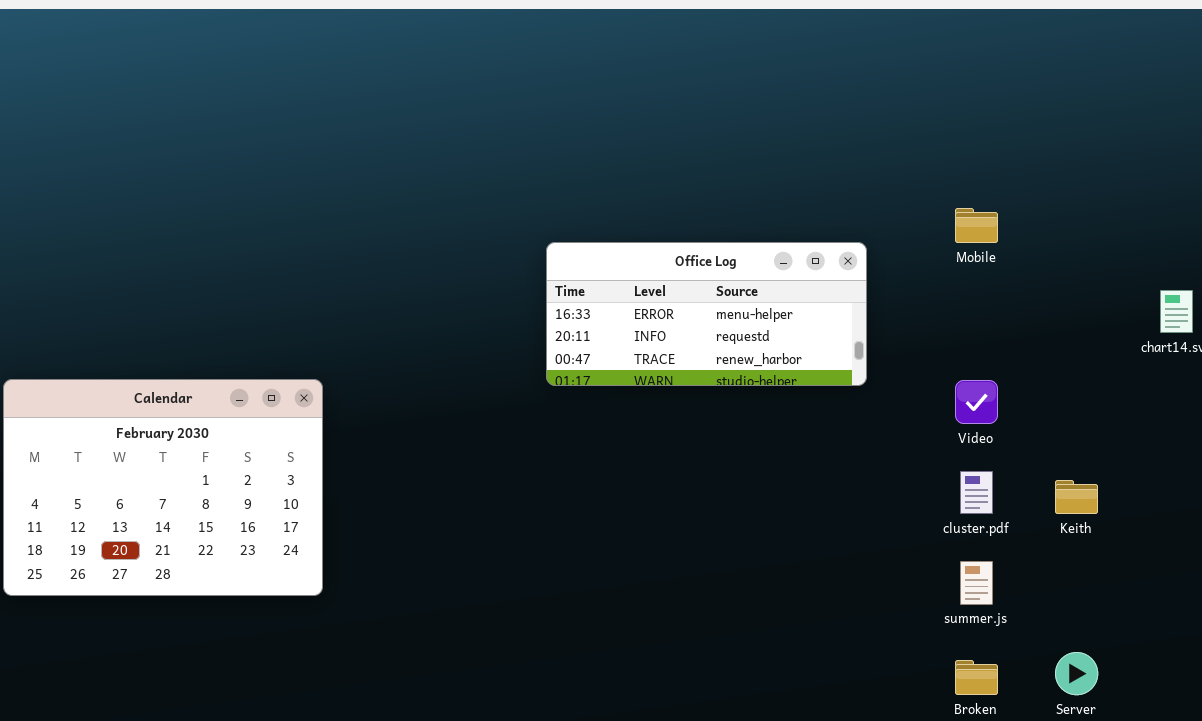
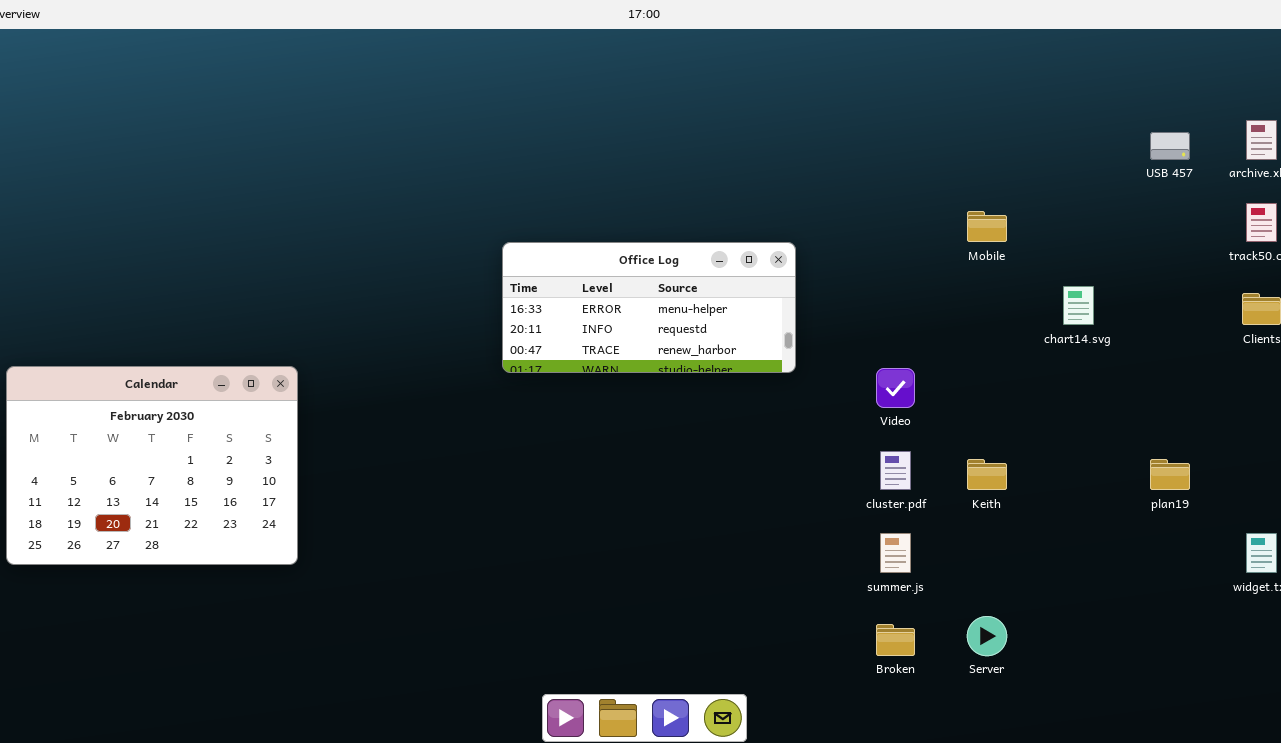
Mobile: [955,208,998,243] -> [967,211,1007,242], moved

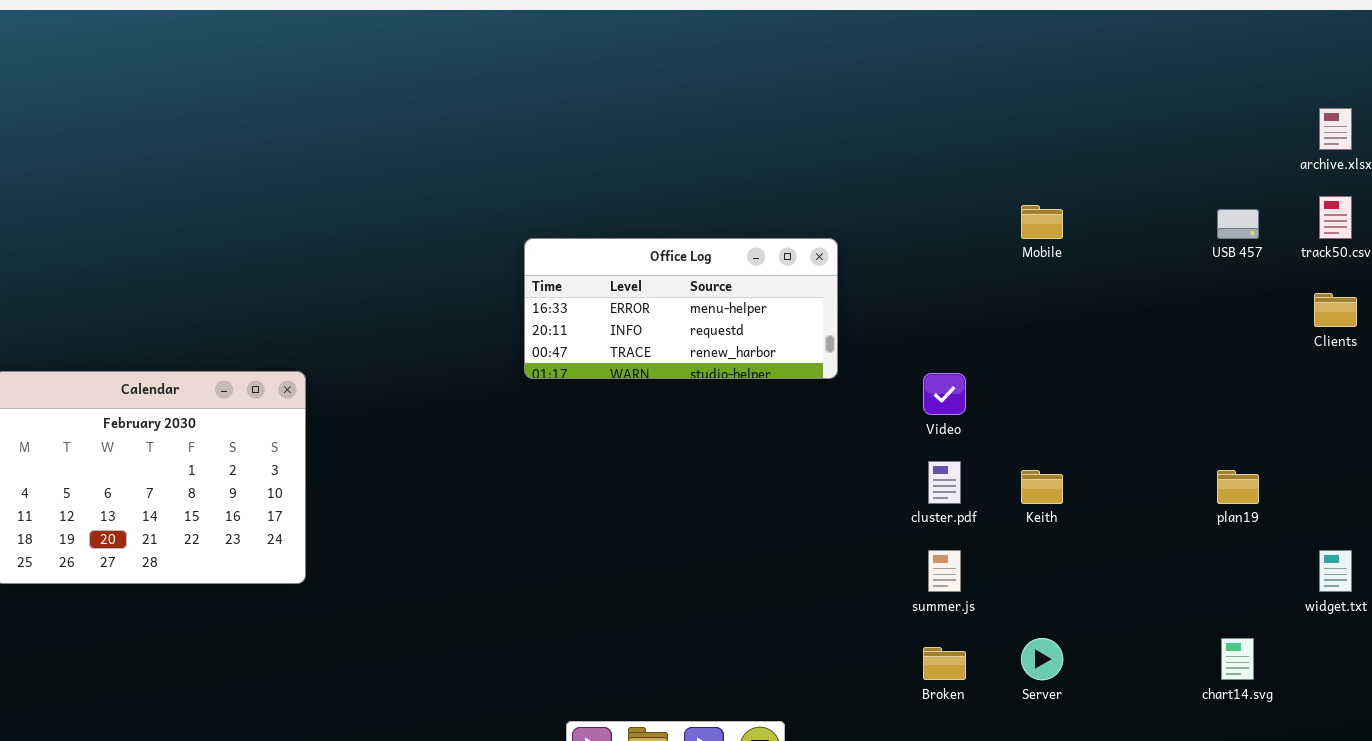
USB 457: [1150,132,1190,160] -> [1217,209,1259,239], moved
chart14.svg: [1063,286,1094,325] -> [1221,638,1254,680], moved

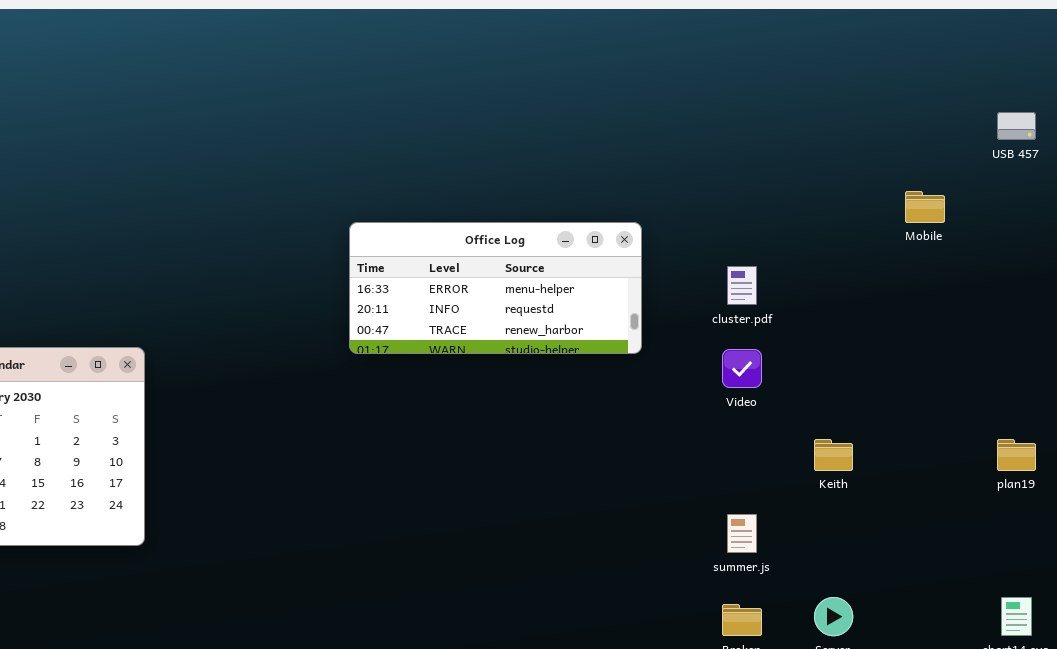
Mobile: [1021,205,1063,239] -> [905,191,945,223], moved
USB 457: [1217,209,1259,239] -> [997,112,1036,140], moved
cluster.pdf: [928,461,961,504] -> [727,266,757,305], moved

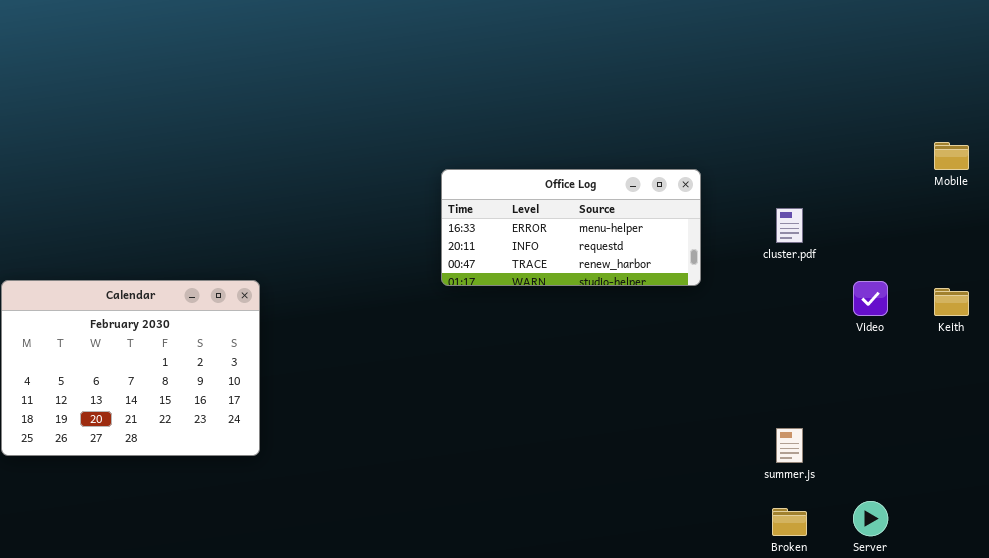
Video: [722,349,762,388] -> [853,281,888,316], moved
Keith: [814,439,853,471] -> [934,288,969,316], moved

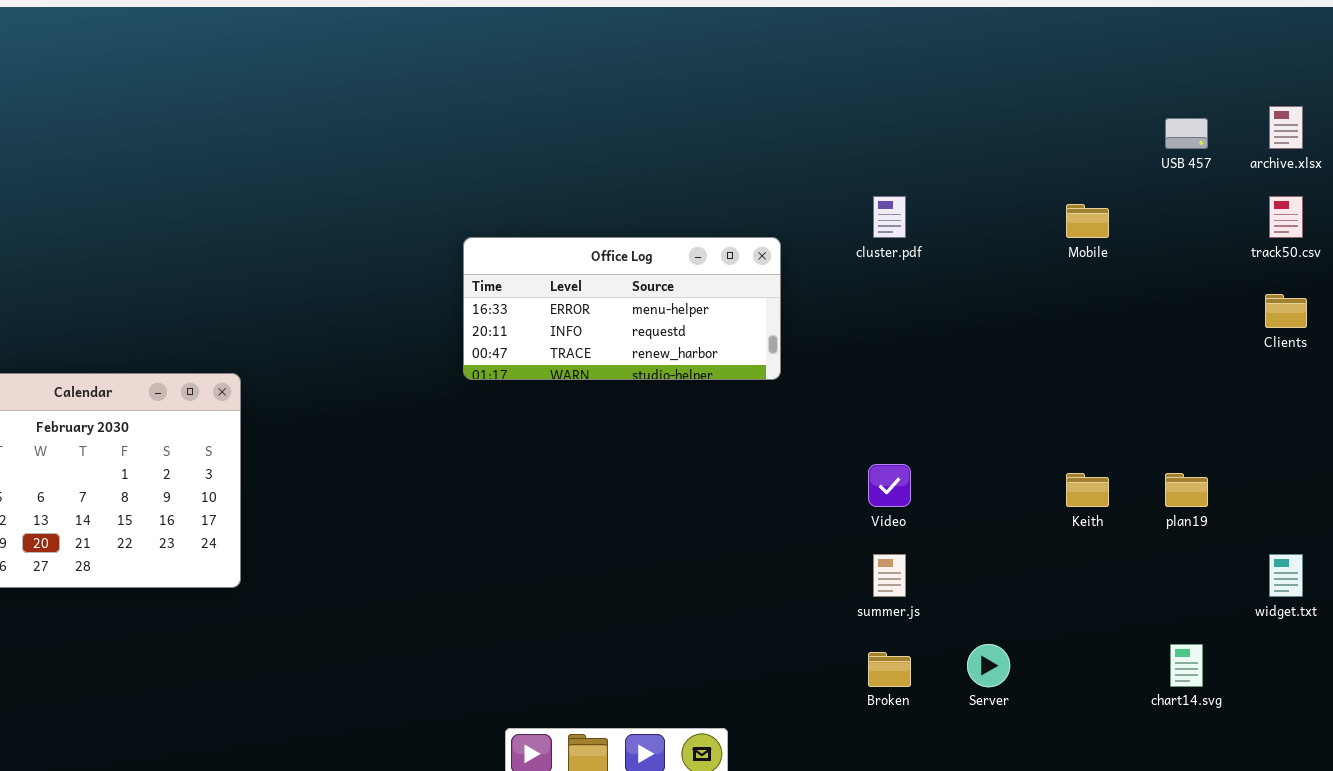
cluster.pdf: [776,208,803,243] -> [873,196,906,238], moved
Video: [853,281,888,316] -> [868,464,911,507], moved
Keith: [934,288,969,316] -> [1066,473,1109,507], moved

